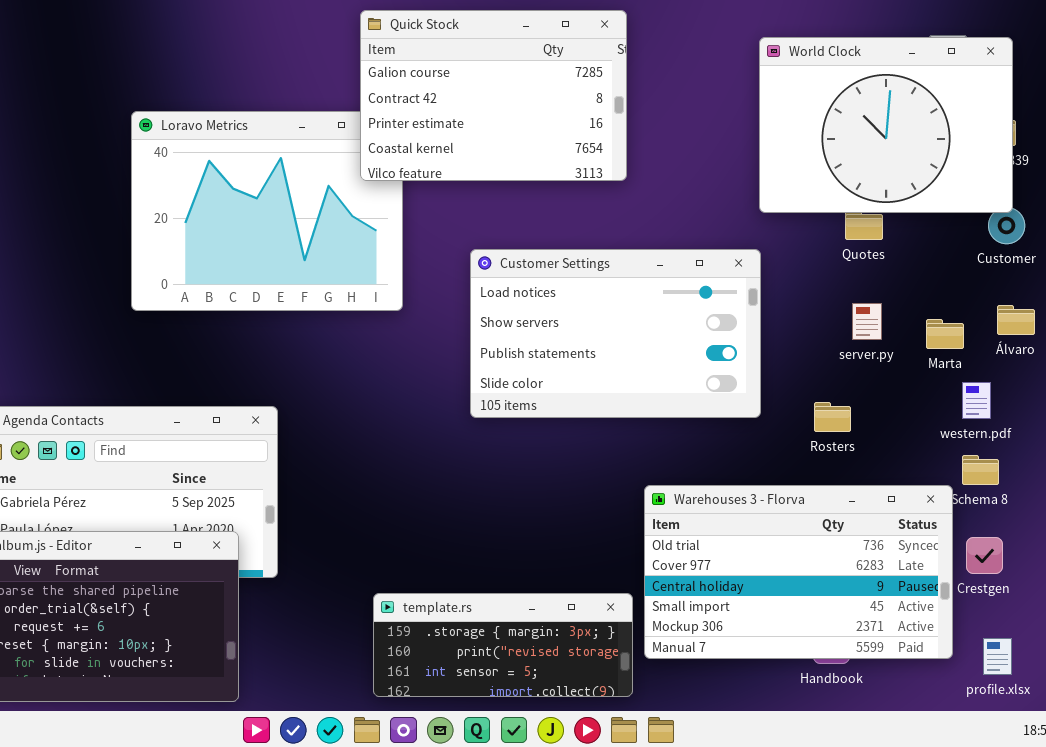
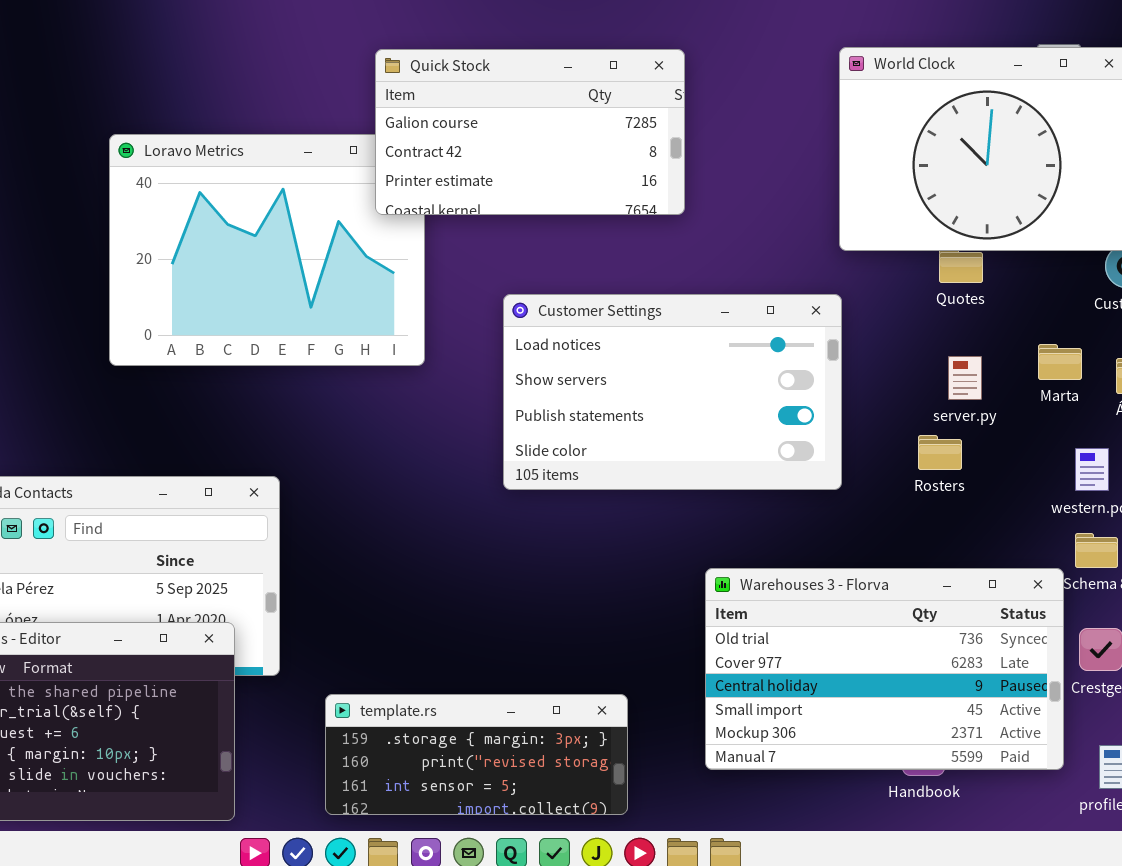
Quick Stock: [360,10,627,181] -> [375,49,685,215], resized
Marta: [926,319,964,349] -> [1038,344,1082,380], moved
Rosters: [814,402,851,432] -> [918,435,962,470], moved
template.rs: [373,593,633,697] -> [325,694,628,815], moved

